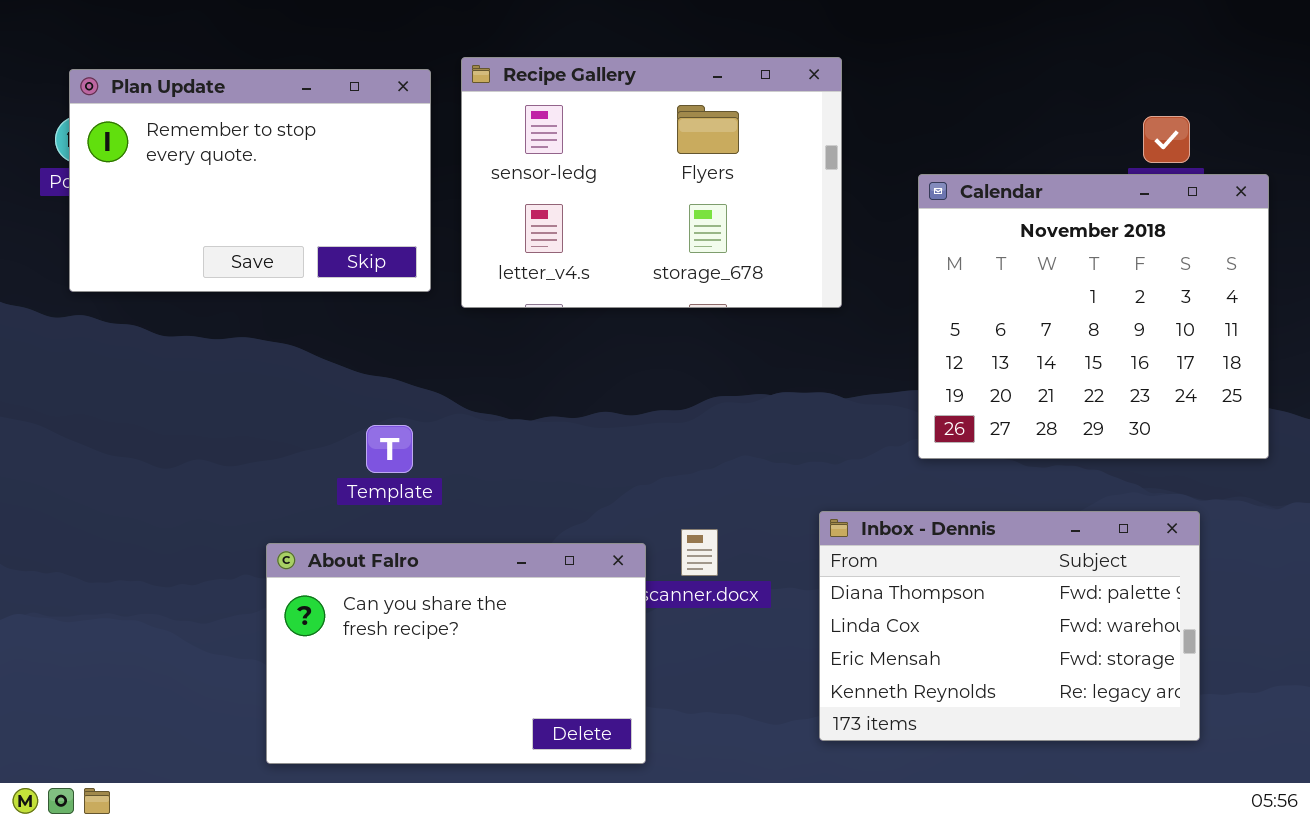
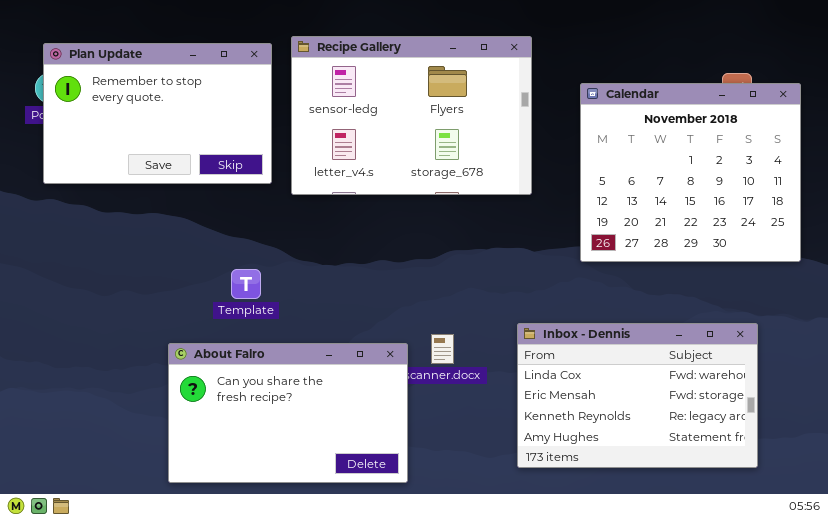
Calendar: [918,174,1269,459] -> [580,83,801,262], moved
Inbox - Dennis: [819,511,1200,741] -> [517,323,758,468], scrolled down 1 row

